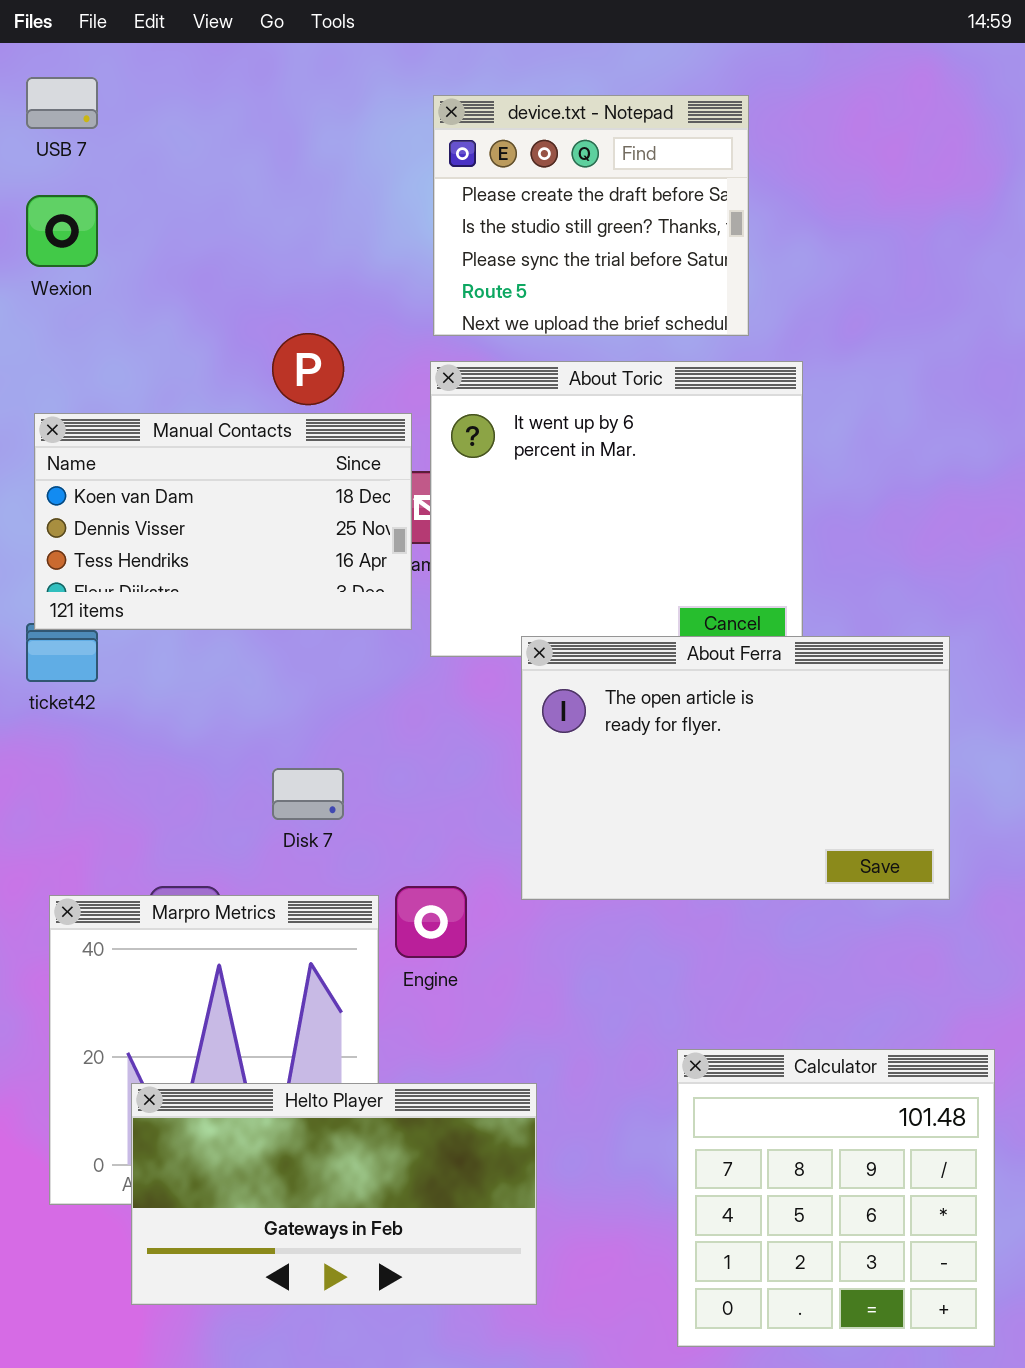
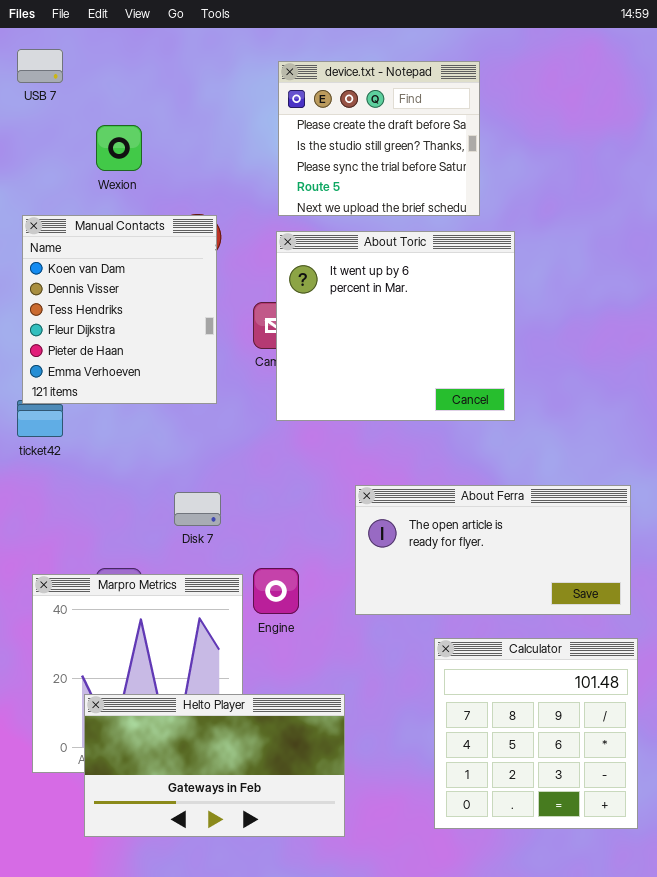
Wexion: [26,195,98,267] -> [96,125,142,171], moved
Manual Contacts: [34,413,412,630] -> [22,215,217,404], resized
About Ferra: [521,636,950,900] -> [355,485,631,615], moved, resized
Calculator: [677,1049,995,1347] -> [434,638,638,829], moved

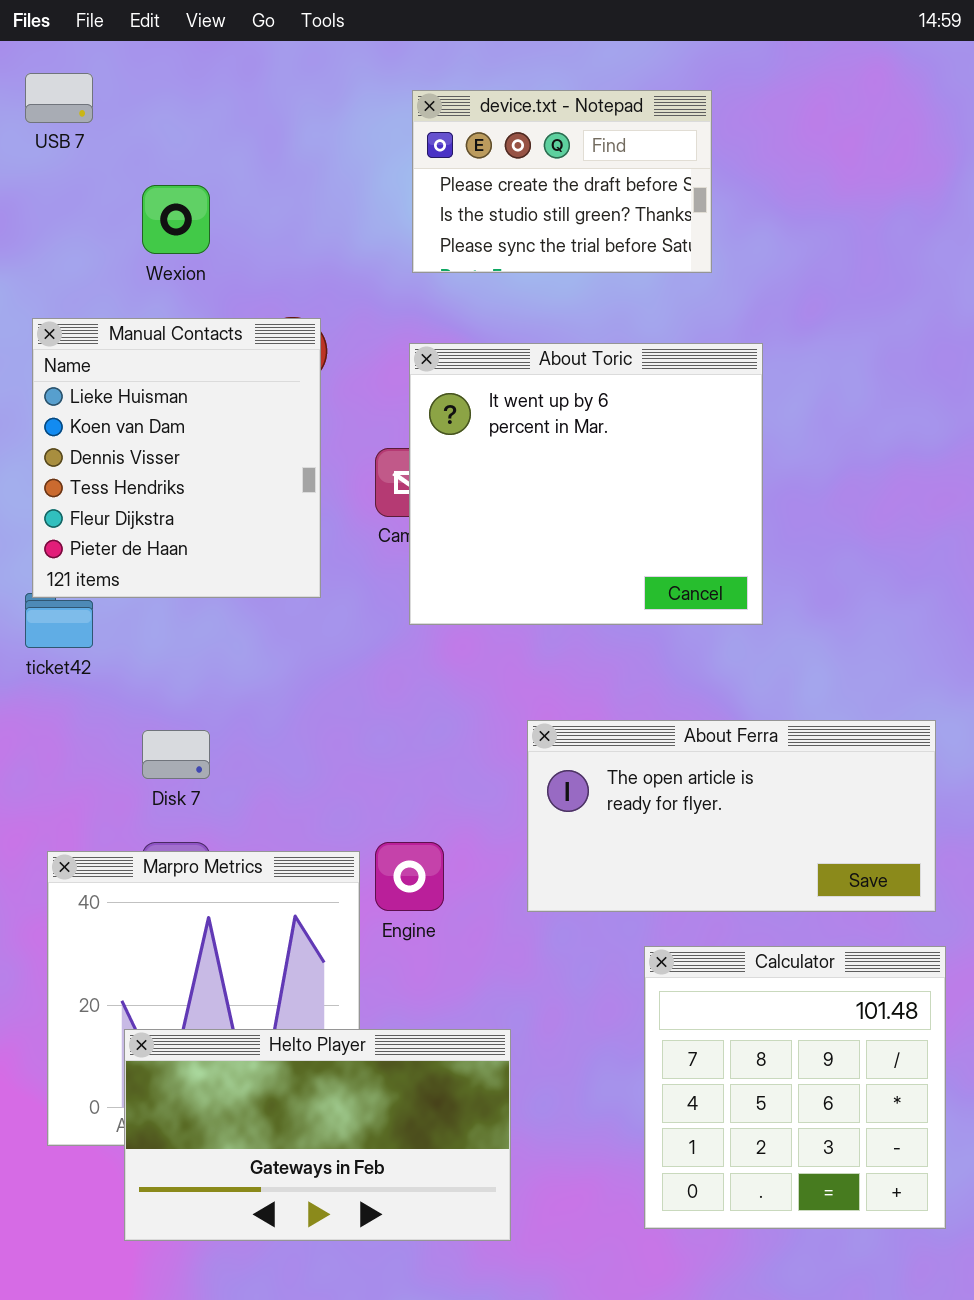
device.txt - Notepad: [278,61,480,216] -> [412,90,712,273], resized
Manual Contacts: [22,215,217,404] -> [32,318,321,598], scrolled up 1 row
Disk 7: [174,492,221,526] -> [142,730,210,779], moved

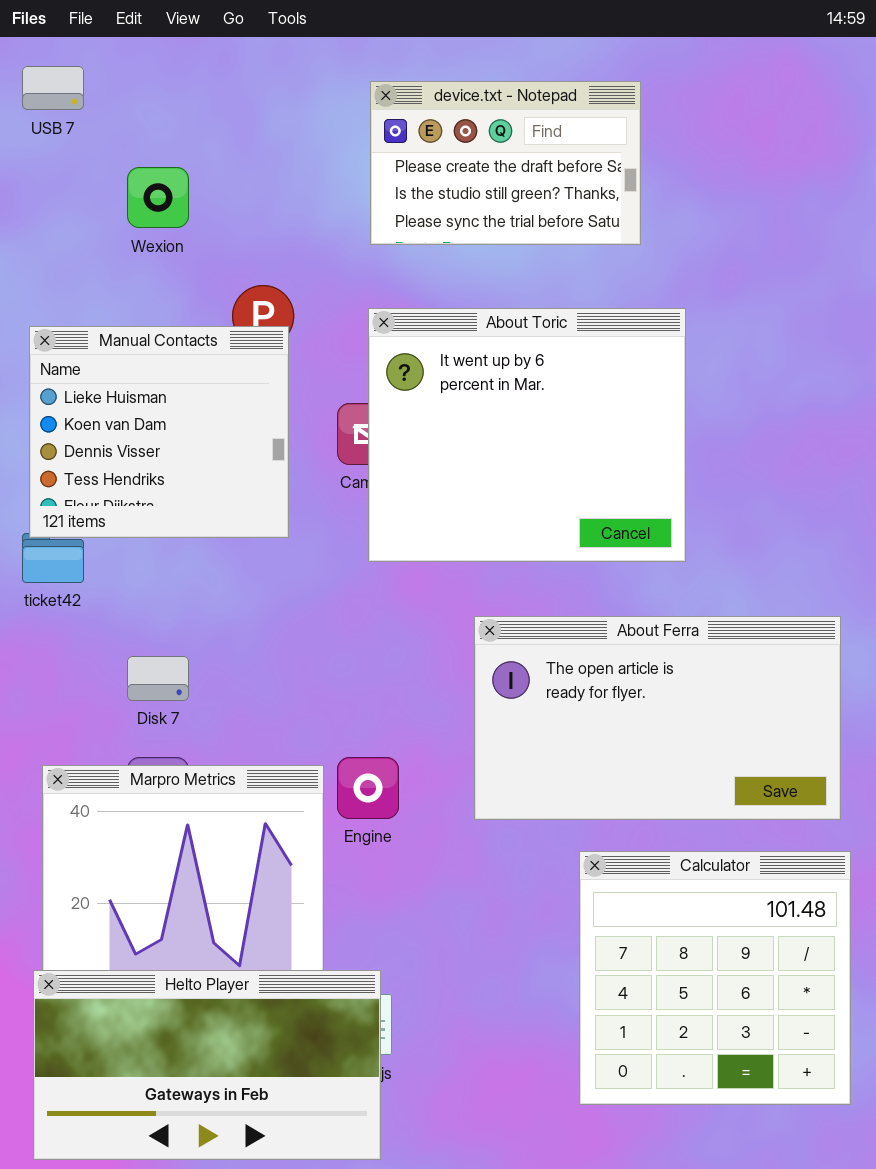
Manual Contacts: [32,318,321,598] -> [29,326,289,538], resized
About Ferra: [527,720,936,912] -> [474,616,841,820], resized
Helto Player: [124,1029,511,1241] -> [33,970,381,1160], moved

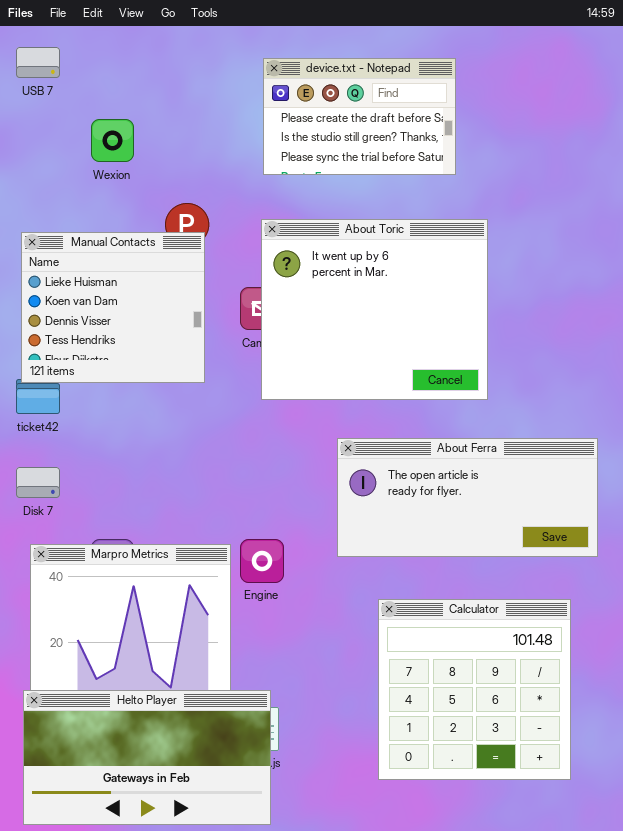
About Ferra: [474,616,841,820] -> [337,438,598,557], resized
Disk 7: [127,656,189,701] -> [16,467,60,498], moved
Calculator: [579,851,851,1105] -> [378,599,571,780], moved

